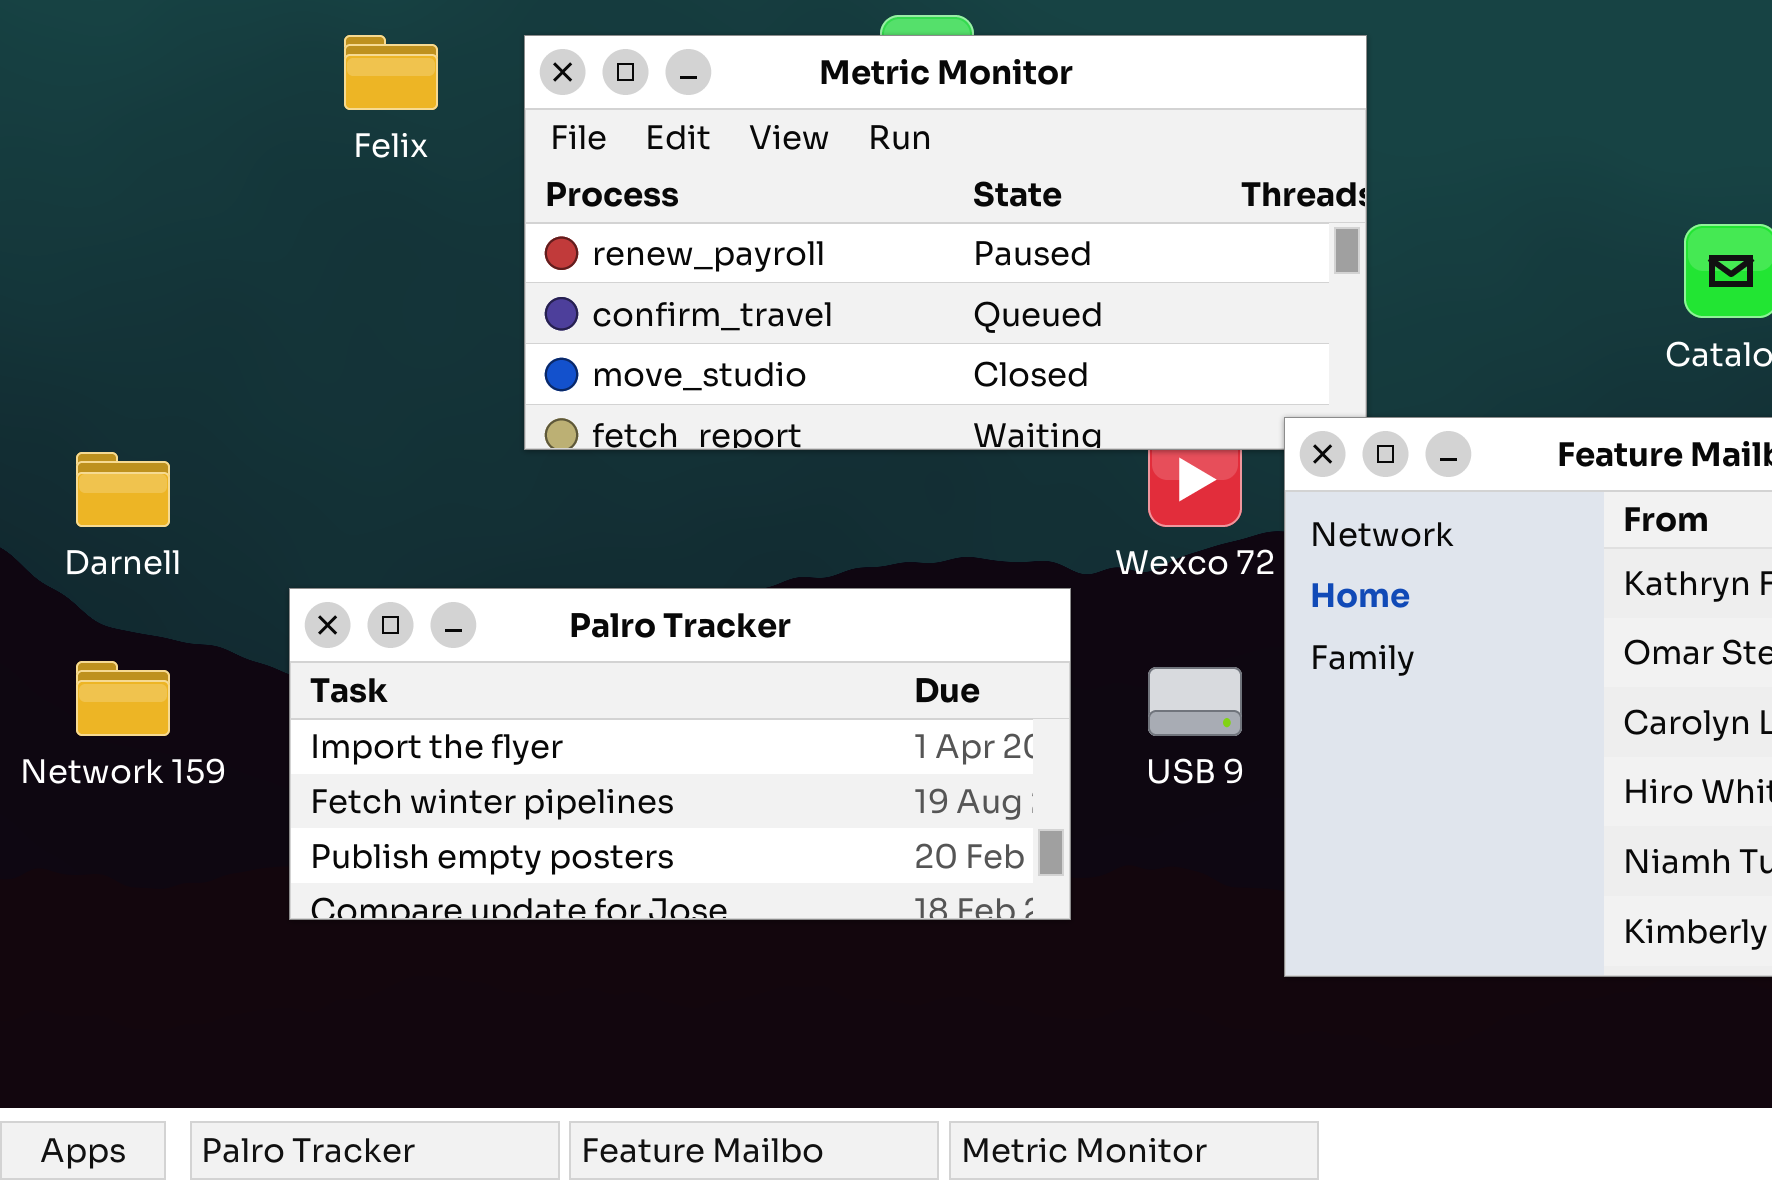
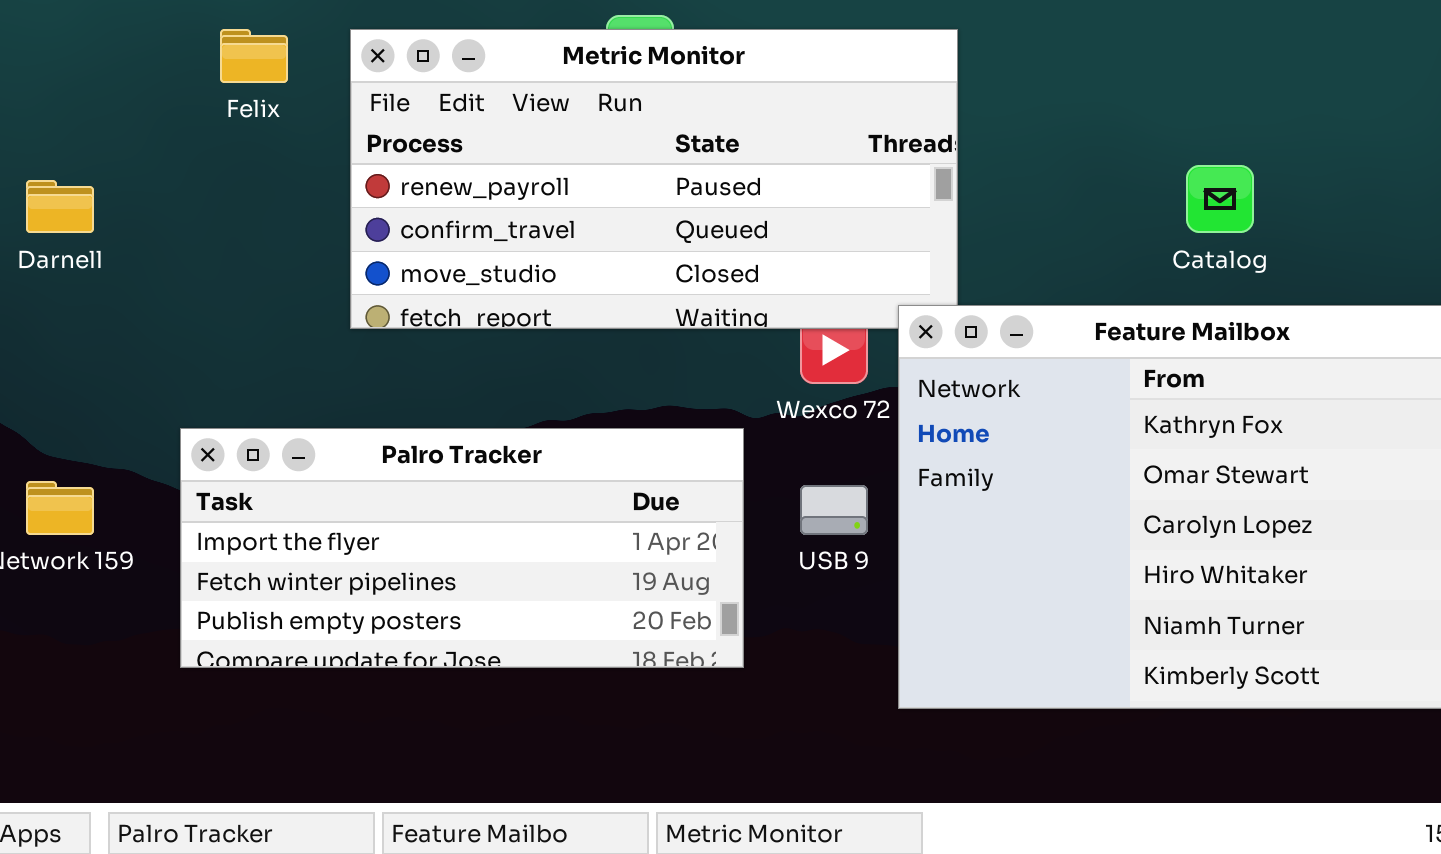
Darnell: [76,452,170,527] -> [26,180,94,233], moved

